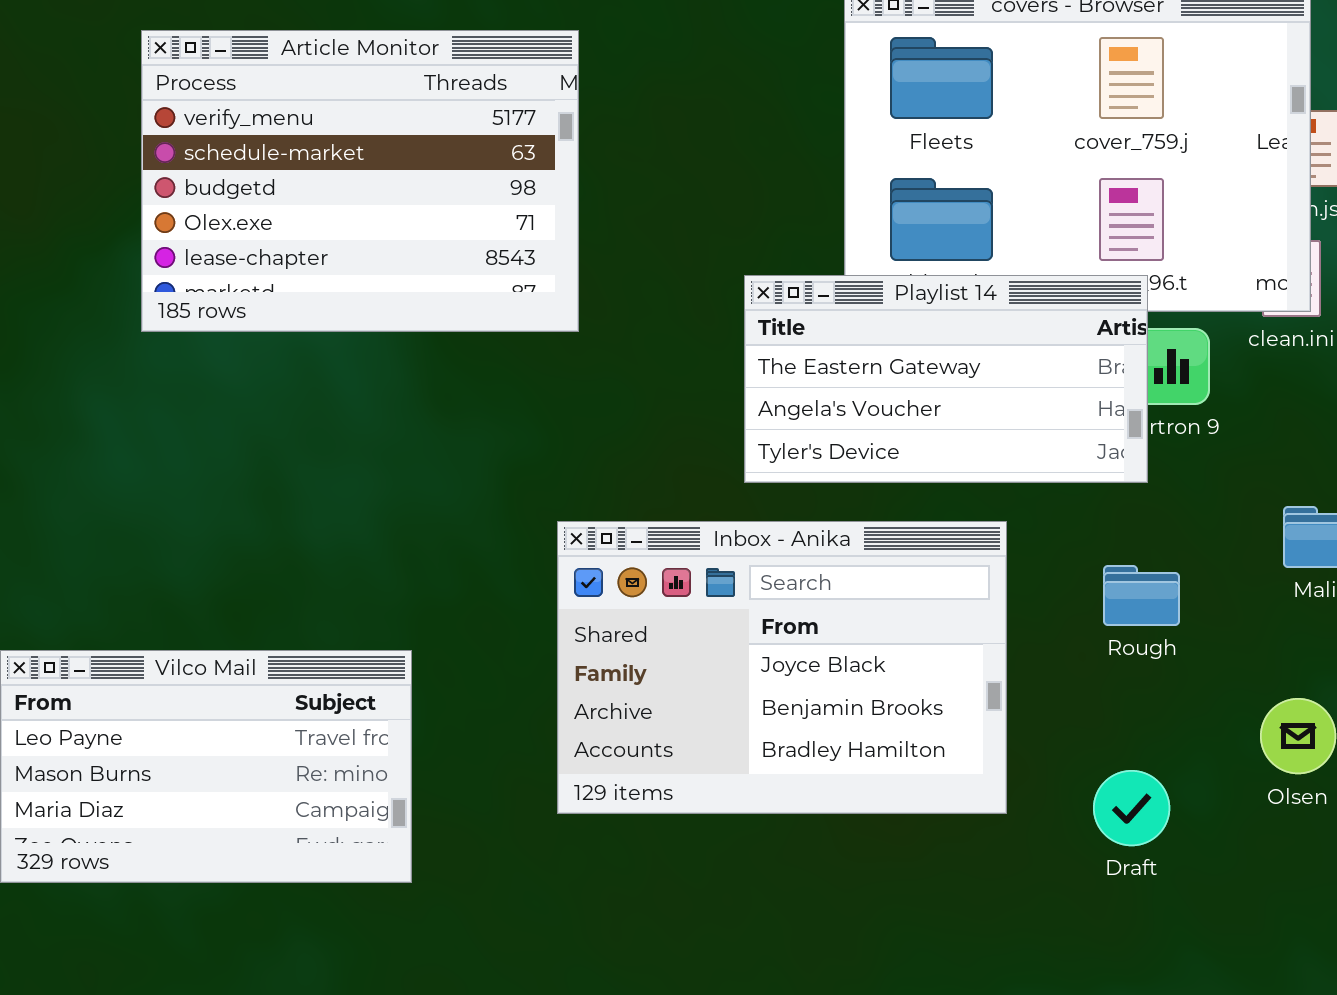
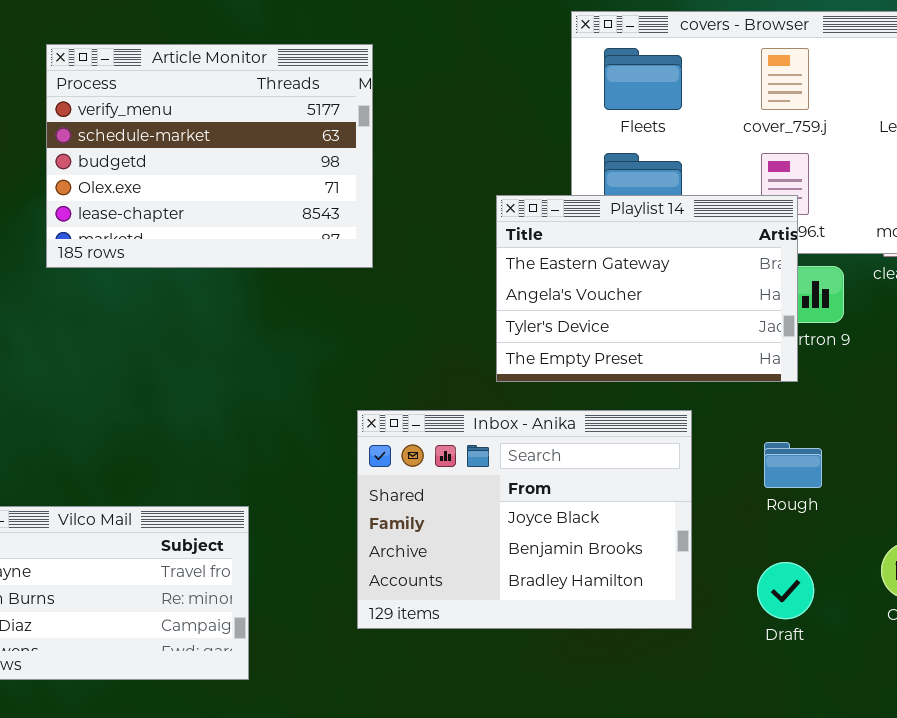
Playlist 14: [744,275,1148,483] -> [496,195,798,382], resized
Draft: [1093,770,1170,846] -> [757,562,814,619], moved

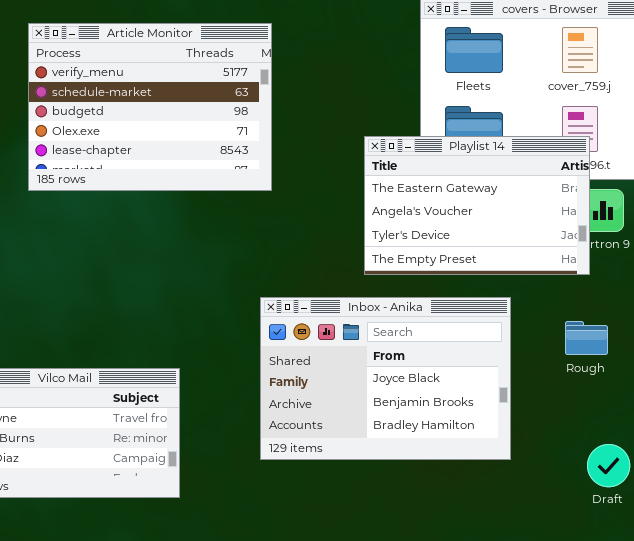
Draft: [757,562,814,619] -> [587,444,630,487], moved

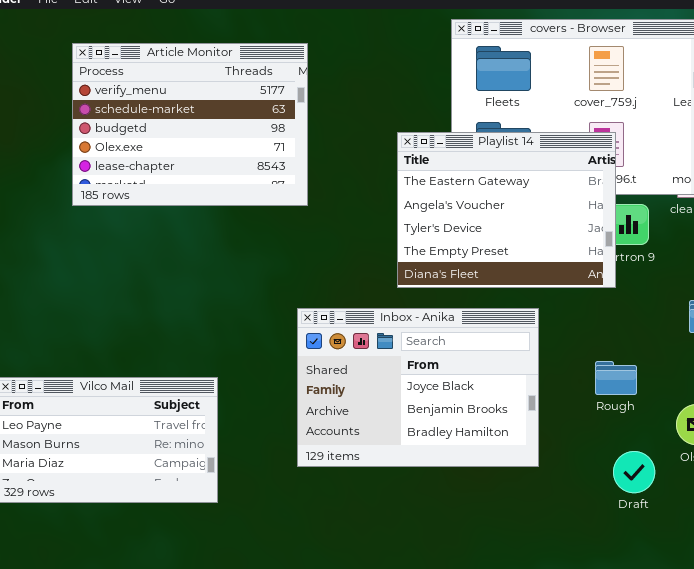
Playlist 14: [364,136,590,275] -> [397,132,616,288], resized
Rough: [565,321,608,355] -> [595,361,637,395], moved

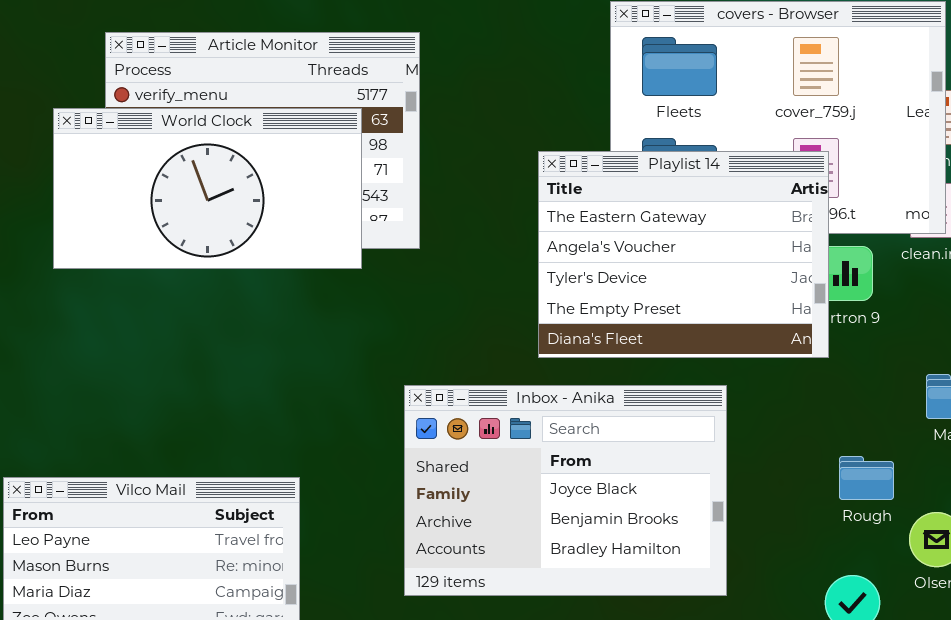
World Clock: none -> [53,108,362,269], opened
Rough: [595,361,637,395] -> [839,456,894,500], moved

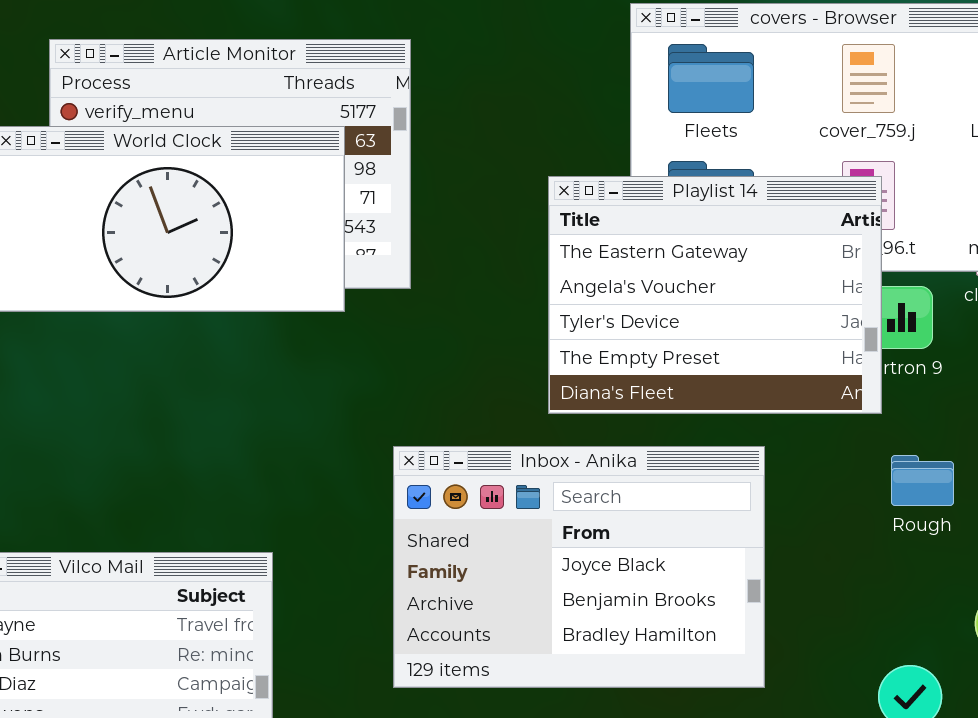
Rough: [839,456,894,500] -> [891,455,954,506], moved

